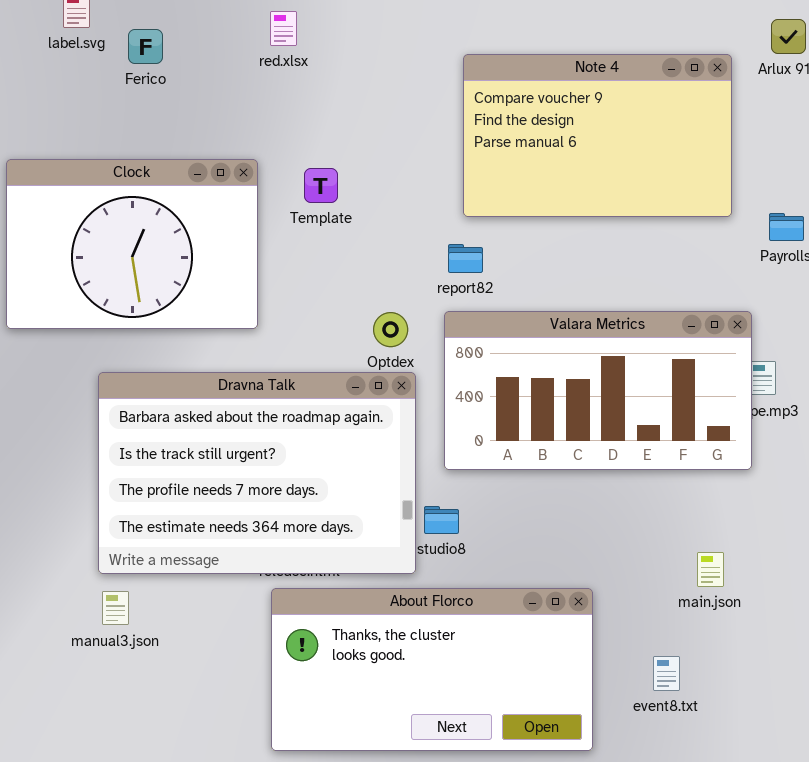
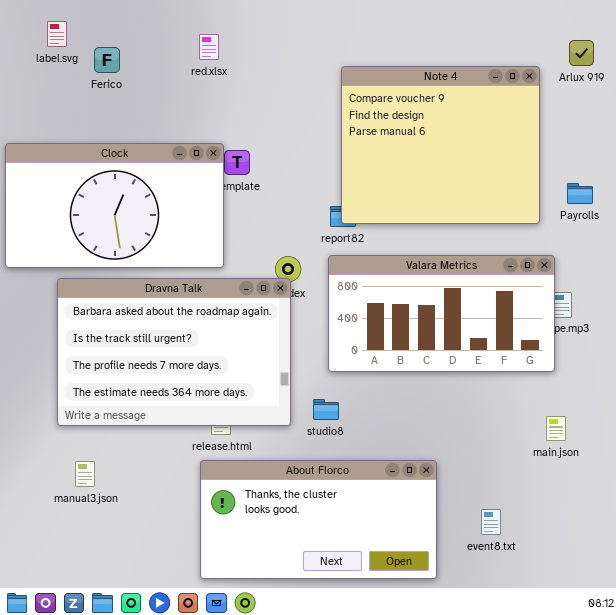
Note 4: [463,54,732,217] -> [341,66,540,224], resized
Clock: [6,159,258,329] -> [5,143,224,268], resized
Dravna Talk: [98,372,416,574] -> [57,278,291,426], moved
main.json: [697,552,724,587] -> [546,416,566,441], moved

